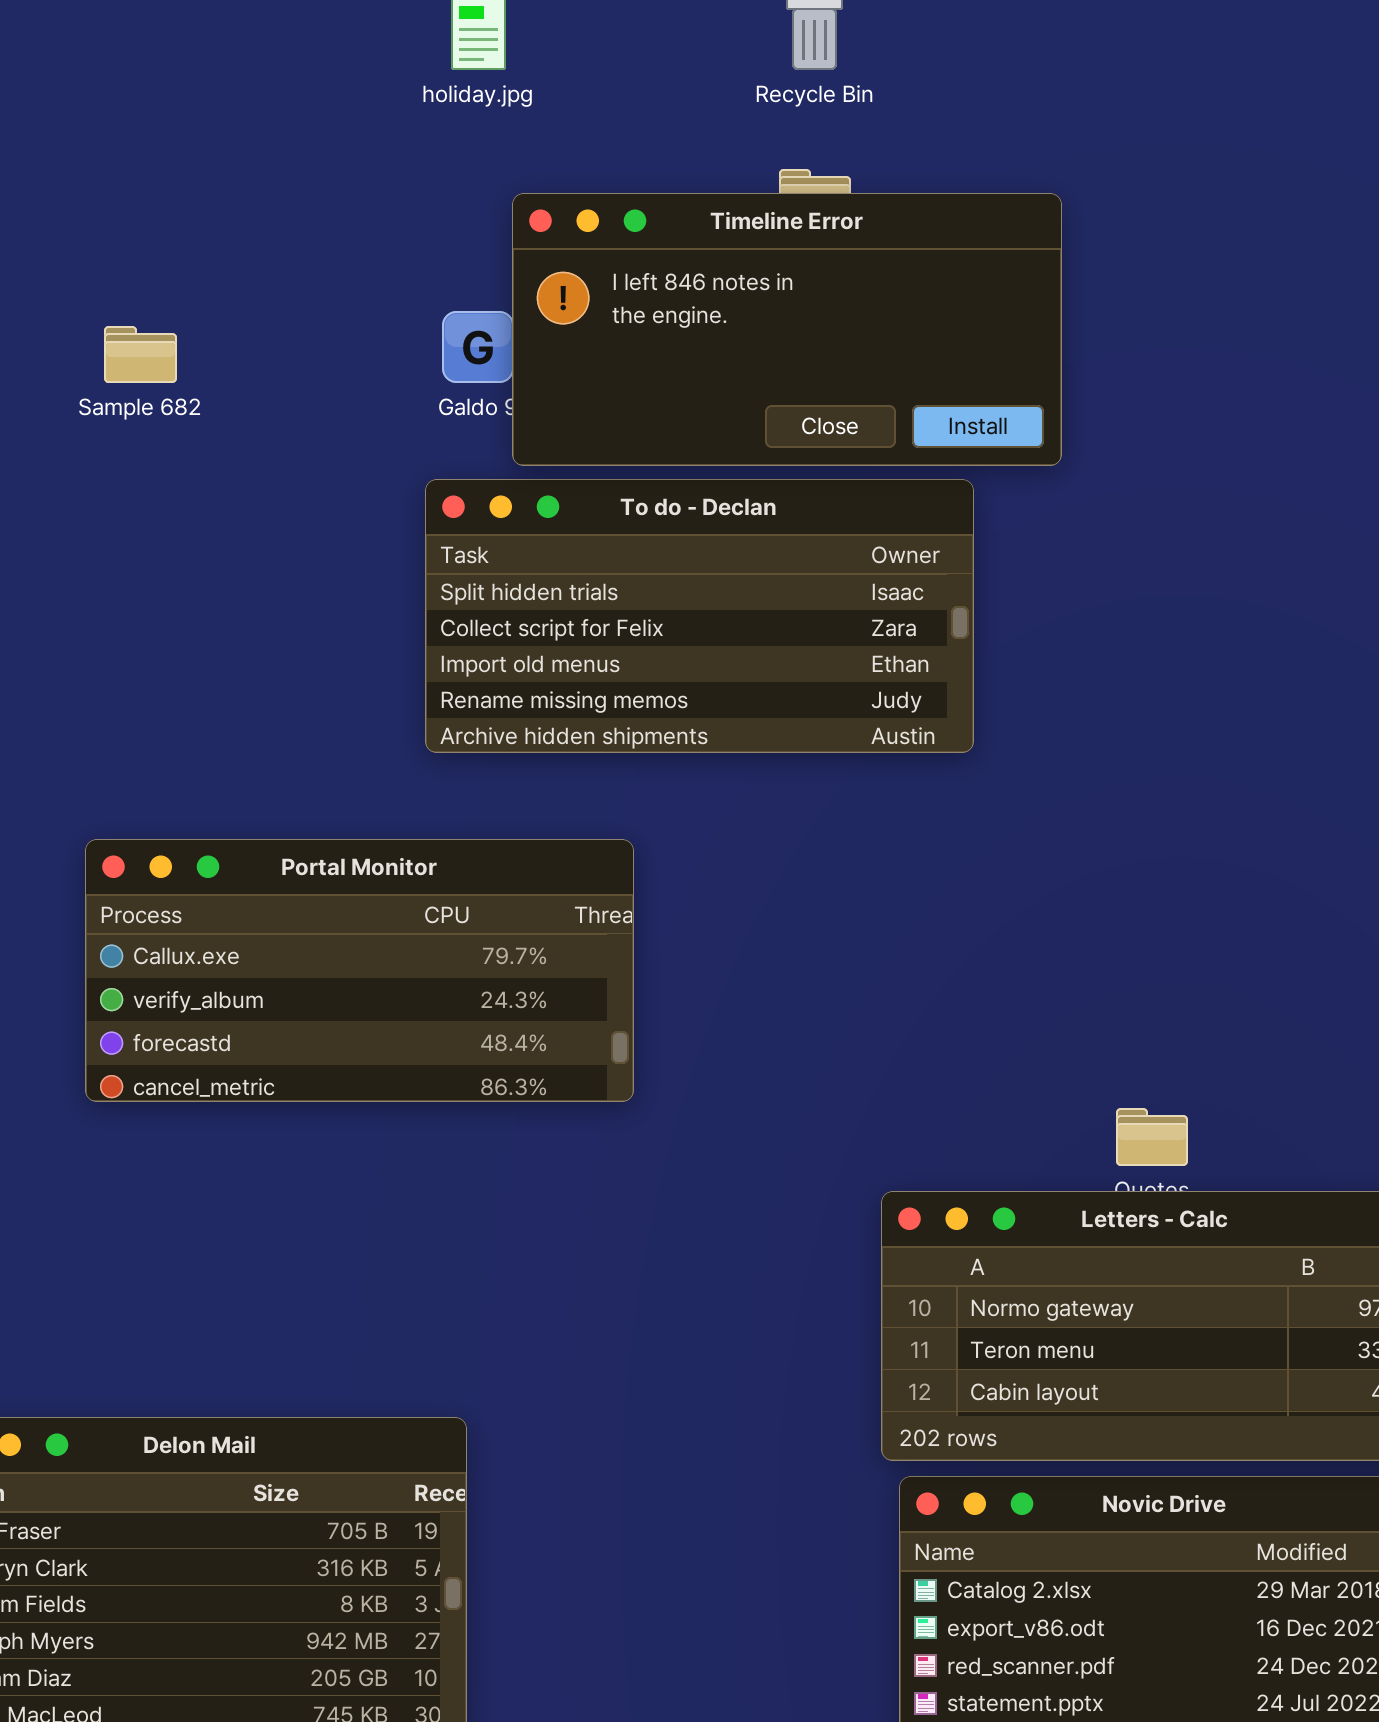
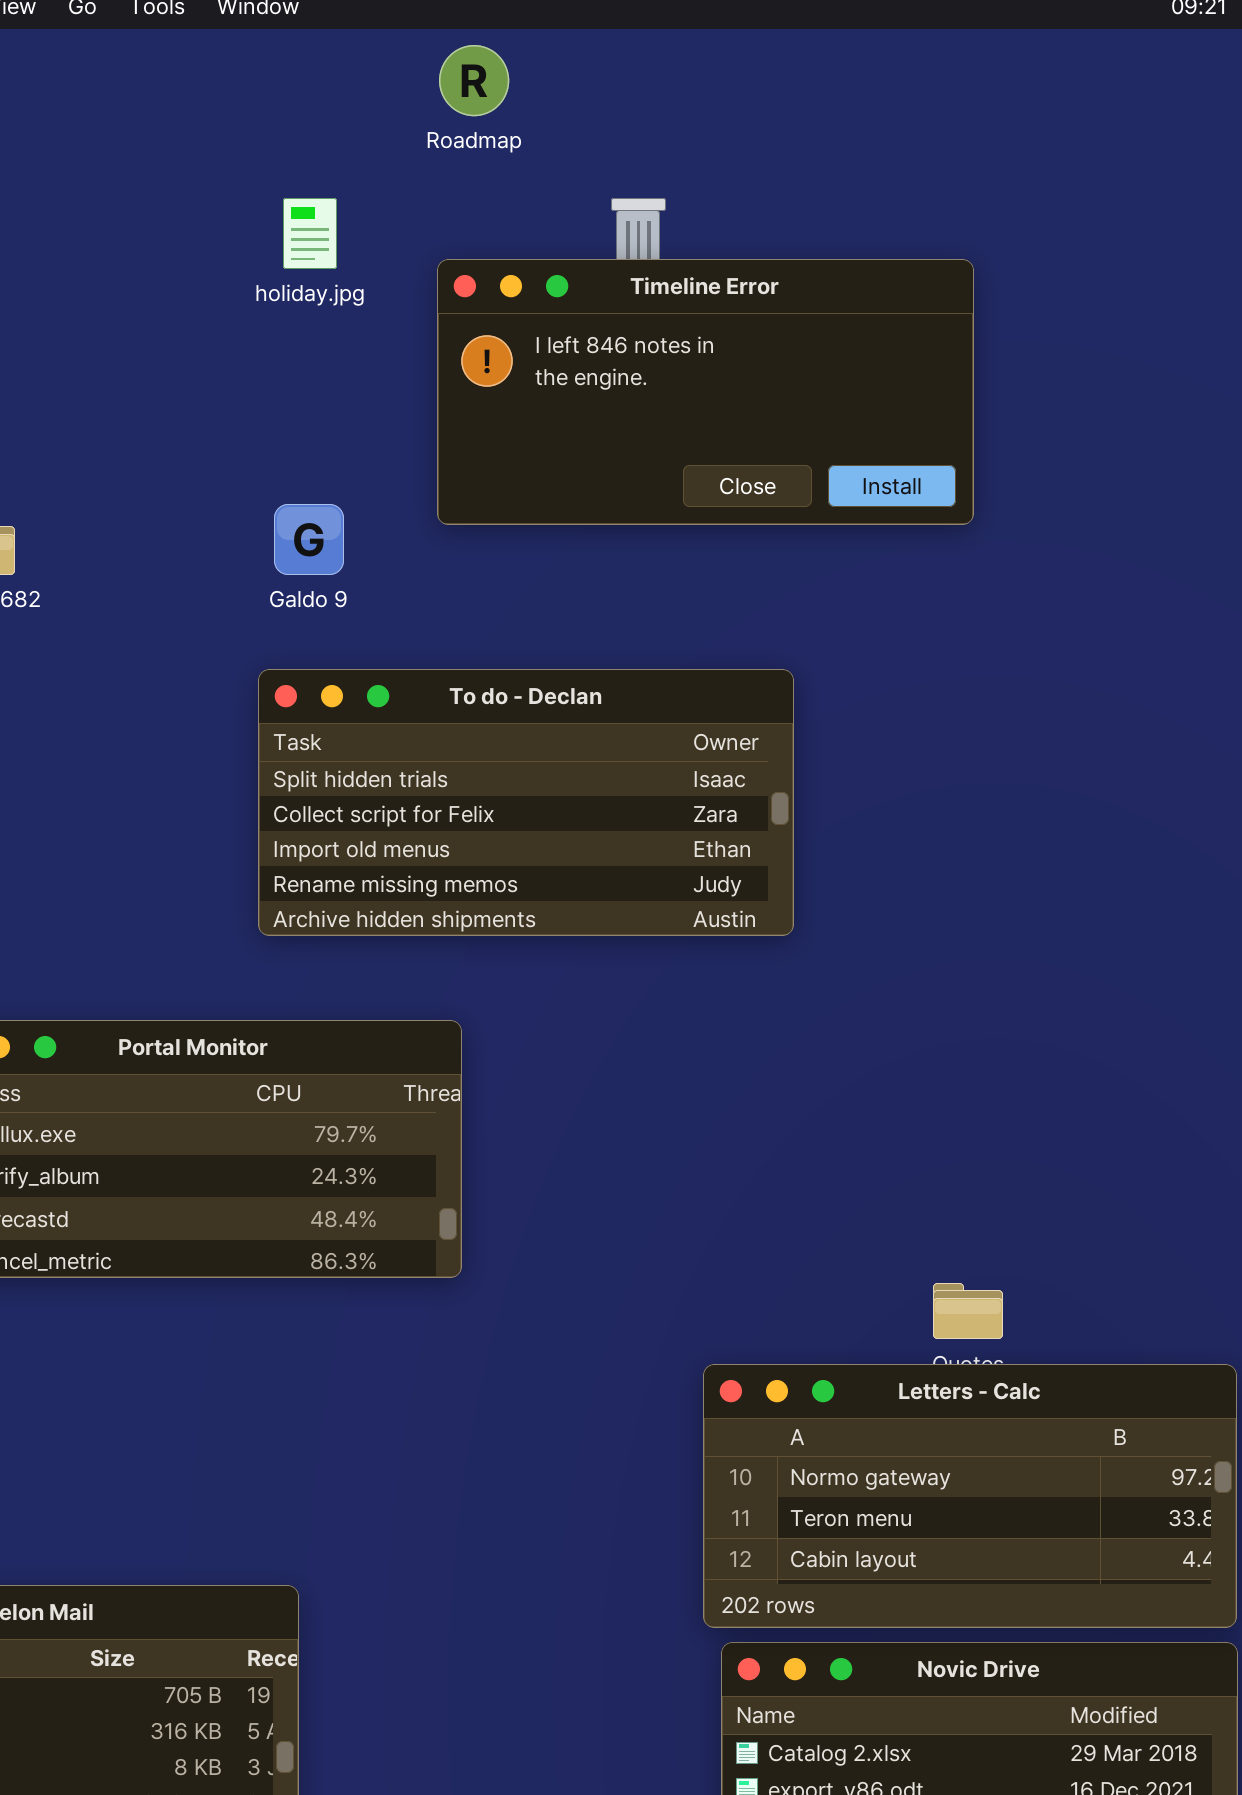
Timeline Error: [512,193,1062,466] -> [437,259,974,525], moved

